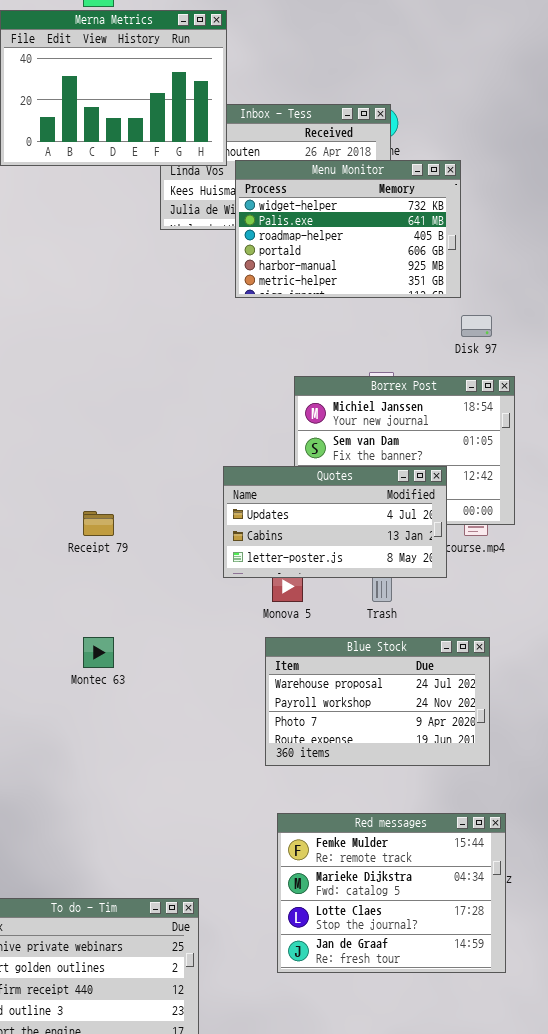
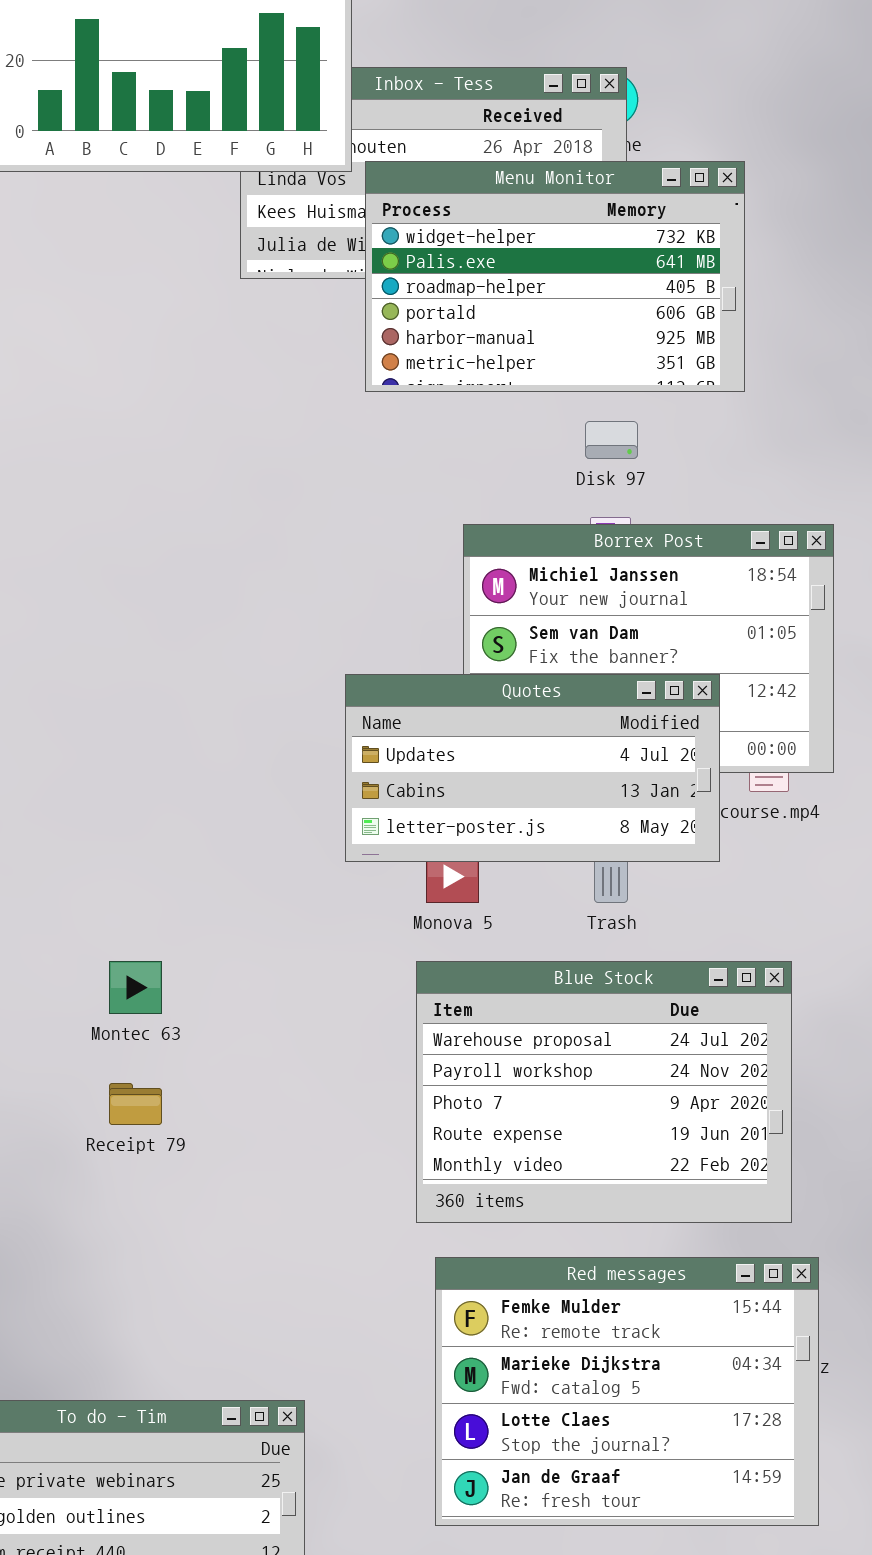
Disk 97: [461,315,492,337] -> [585,421,638,459], moved
Receipt 79: [83,511,114,536] -> [109,1083,162,1125], moved
Blue Stock: [265,637,490,766] -> [416,961,792,1223], resized

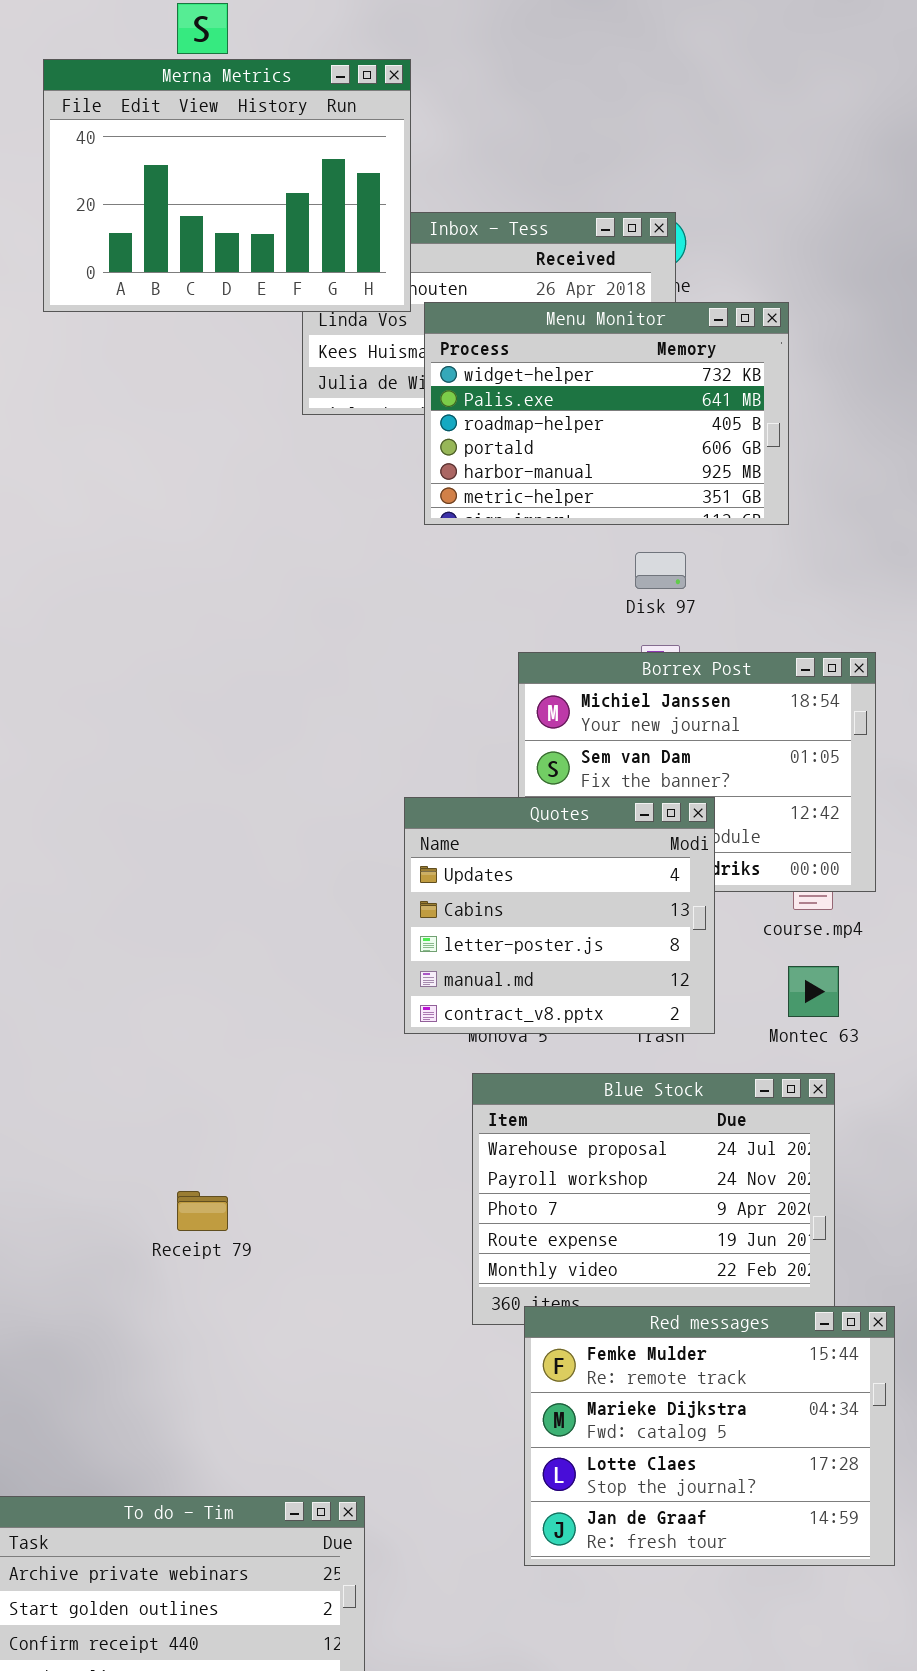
Quotes: [345,674,720,862] -> [404,797,715,1034], resized
Montec 63: [109,961,162,1014] -> [788,966,839,1017], moved
Red messages: [435,1257,819,1526] -> [524,1306,895,1566], moved

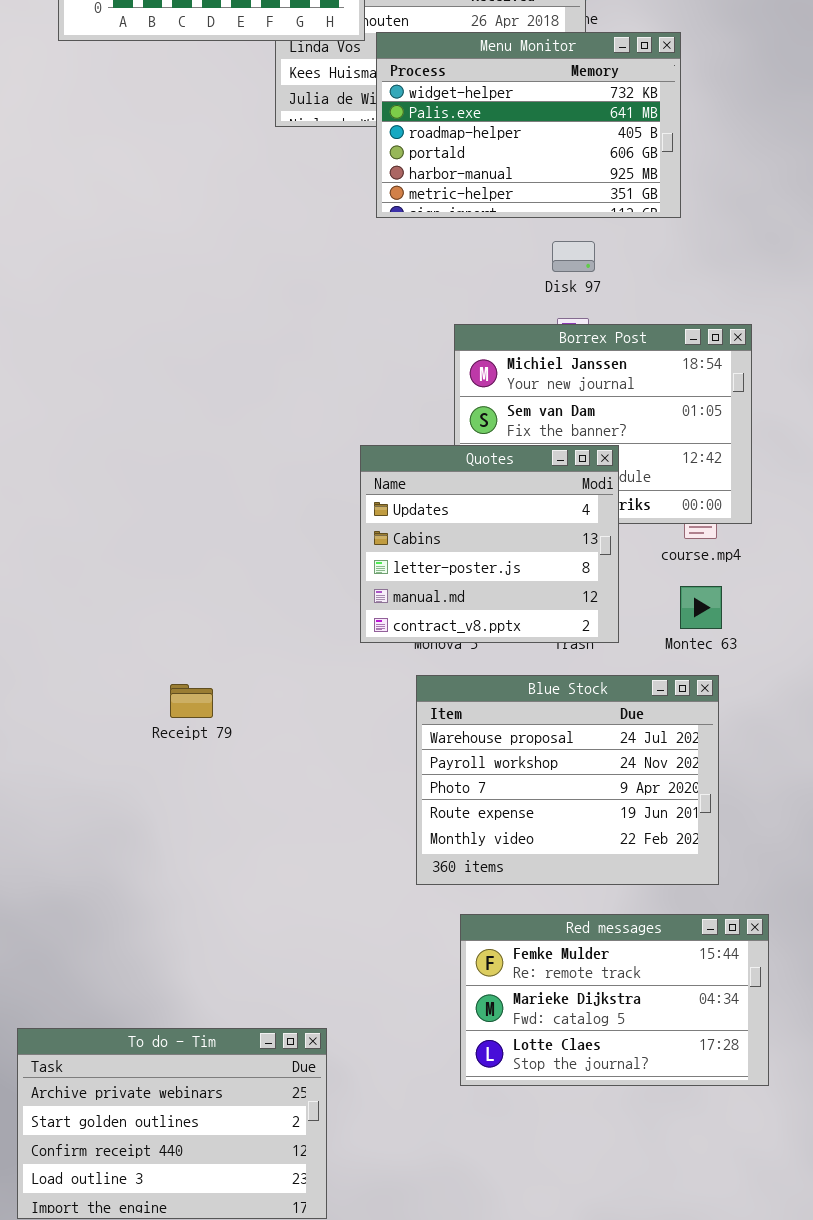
Receipt 79: [177,1191,228,1231] -> [170,684,213,718], moved
Red messages: [524,1306,895,1566] -> [460,914,769,1086], resized

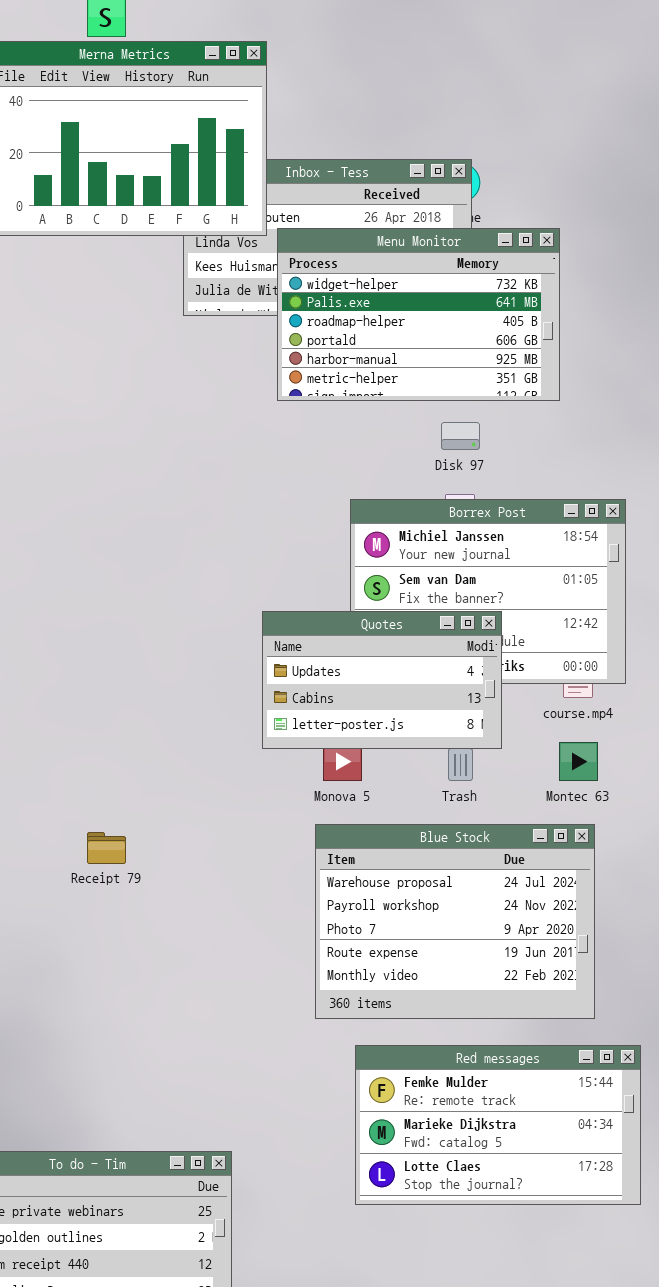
Quotes: [360,445,619,643] -> [262,611,502,749], resized

